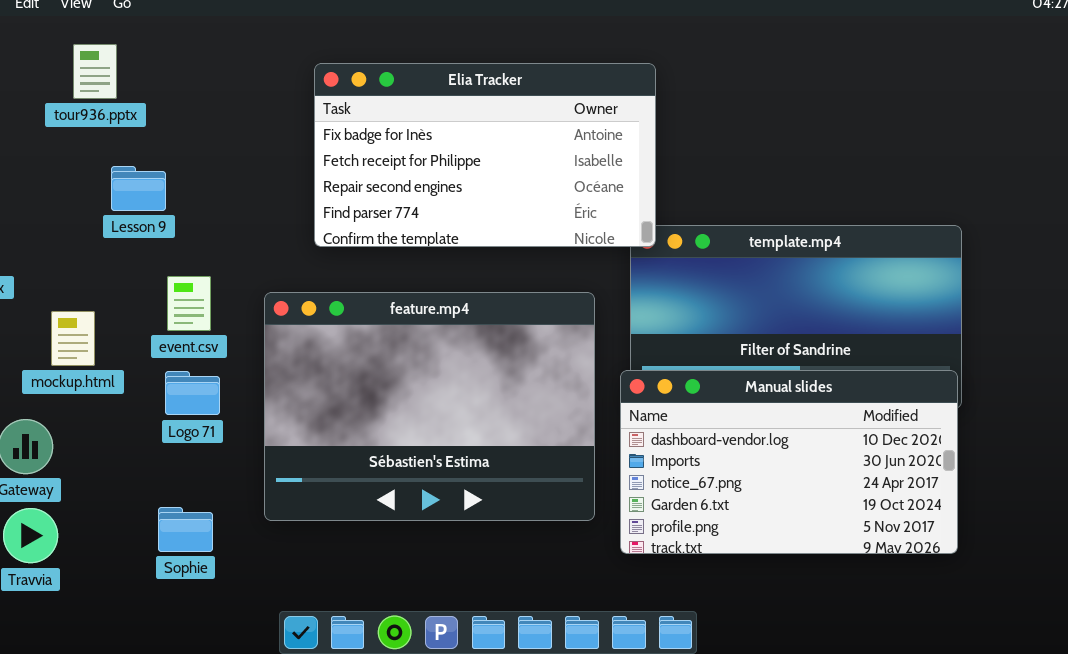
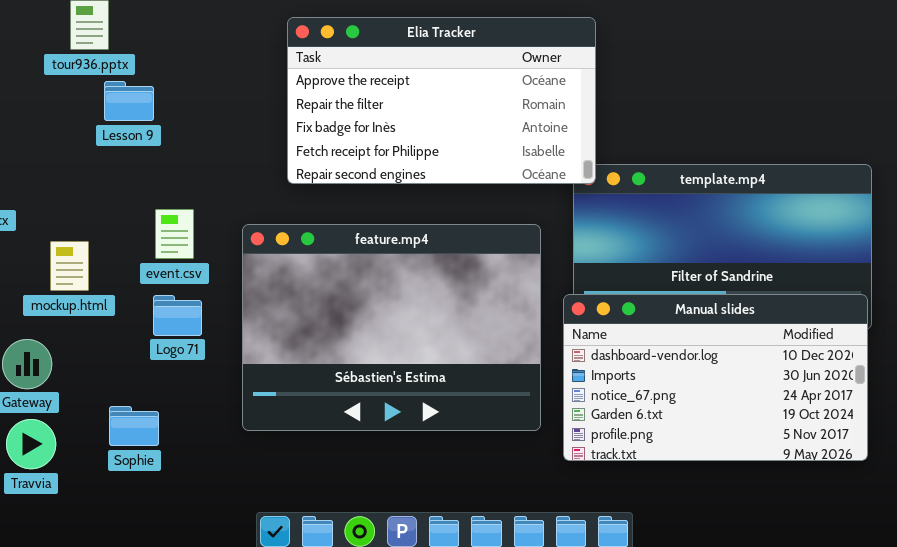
Elia Tracker: [314,63,656,247] -> [287,17,596,184], scrolled up 2 rows
Lesson 9: [111,166,166,211] -> [104,81,154,121], moved
Sophie: [158,507,213,552] -> [109,406,159,446], moved

